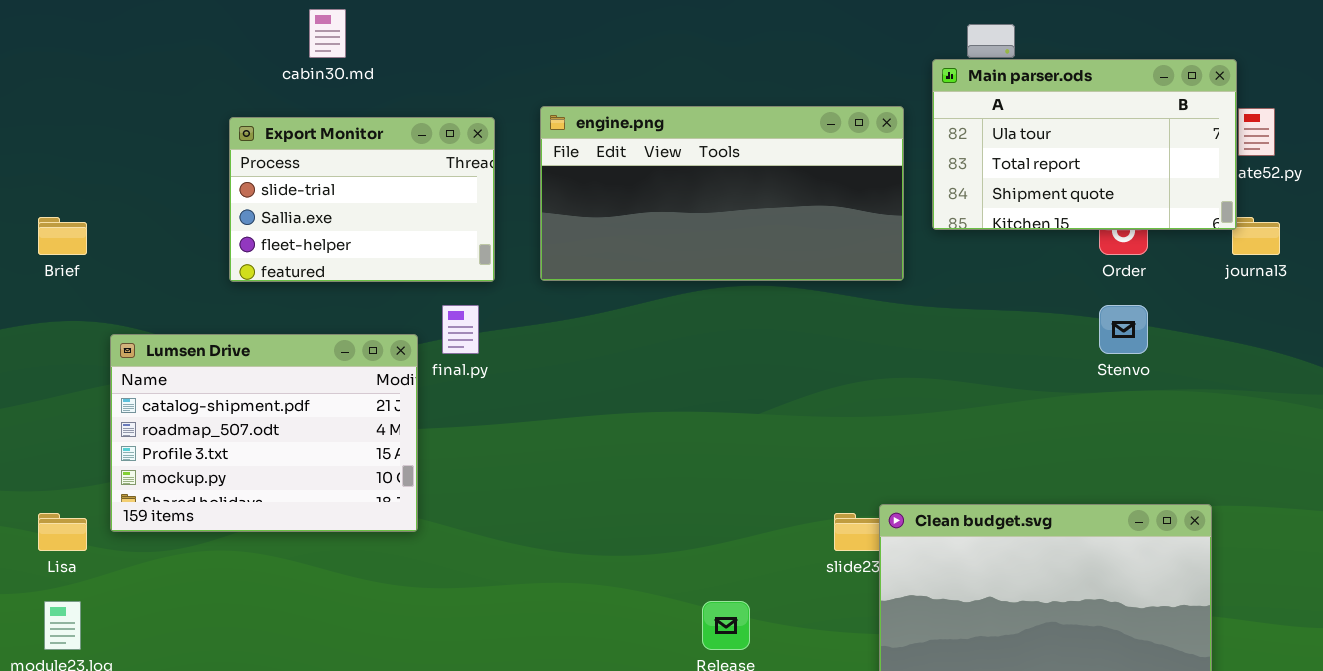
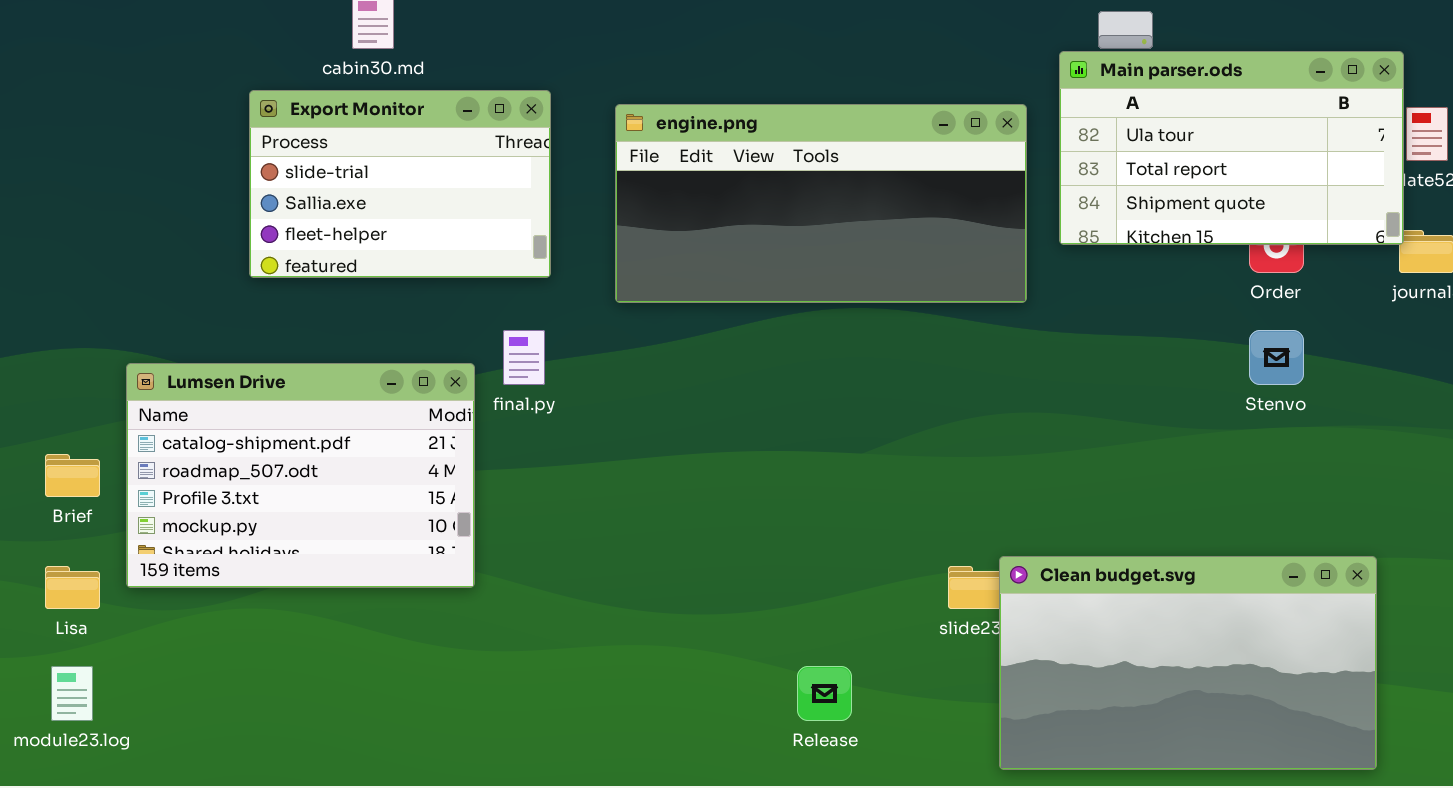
Export Monitor: [229,117,495,282] -> [249,90,551,278], moved
Brief: [38,217,87,255] -> [45,454,100,497], moved

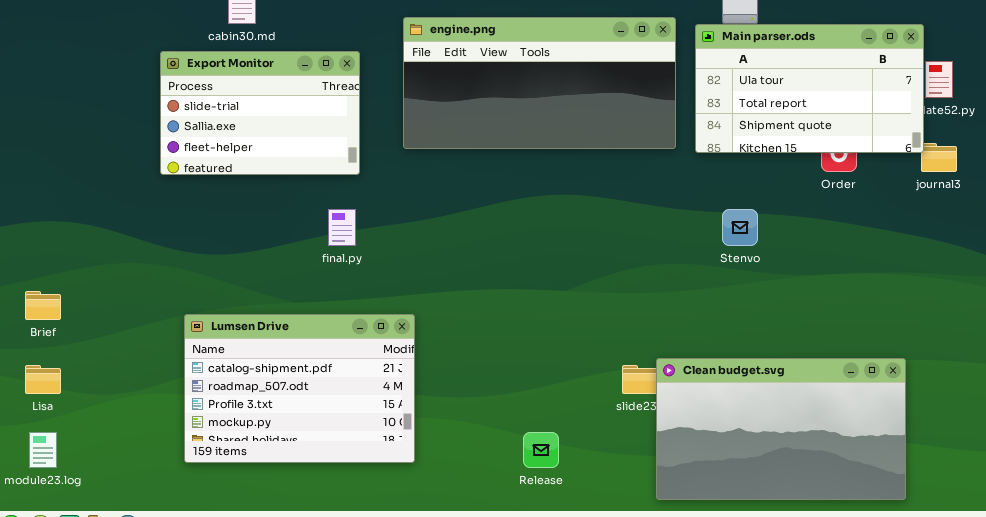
engine.png: [615,104,1027,303] -> [403,17,676,149], moved
Stenvo: [1249,330,1304,385] -> [722,209,758,246], moved
Lumsen Drive: [126,363,475,588] -> [184,314,415,463], moved

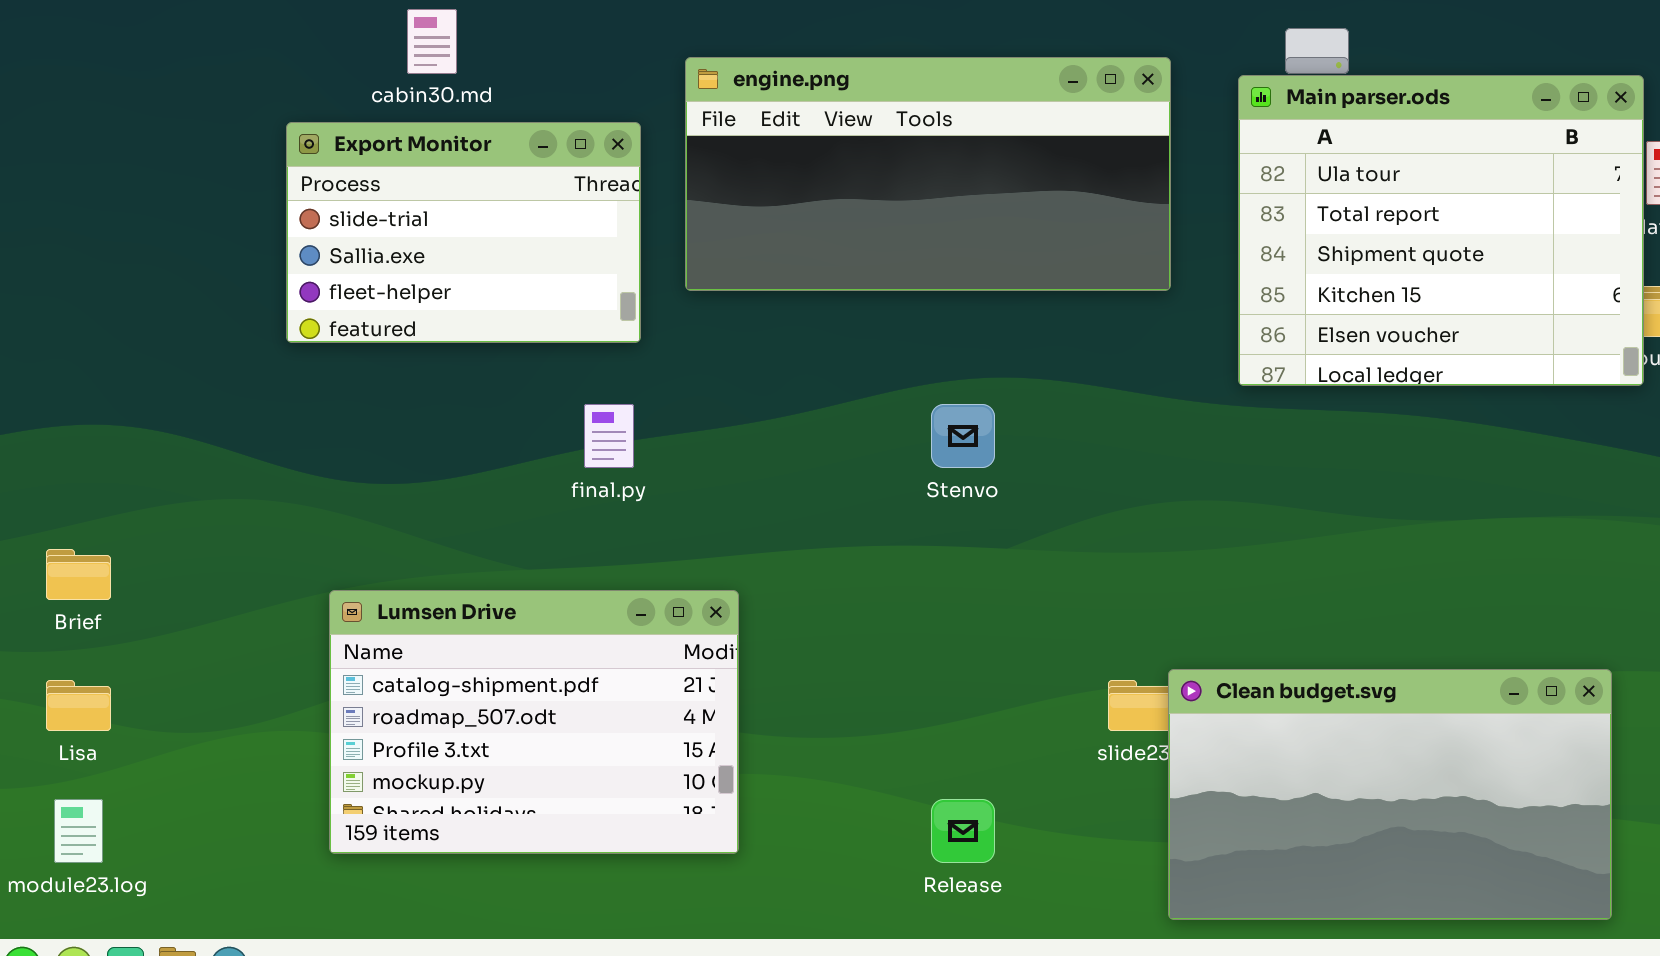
engine.png: [403,17,676,149] -> [685,57,1171,291], moved
Main parser.ods: [695,24,924,153] -> [1238,75,1644,386], resized
Stenvo: [722,209,758,246] -> [931,404,995,468], moved

